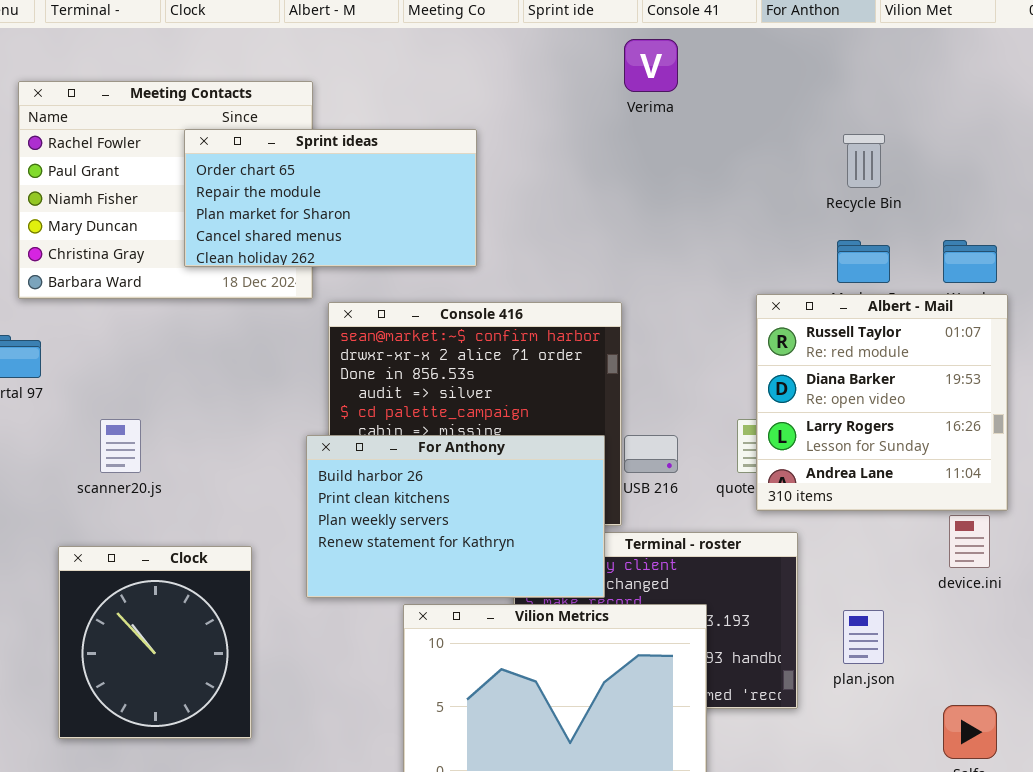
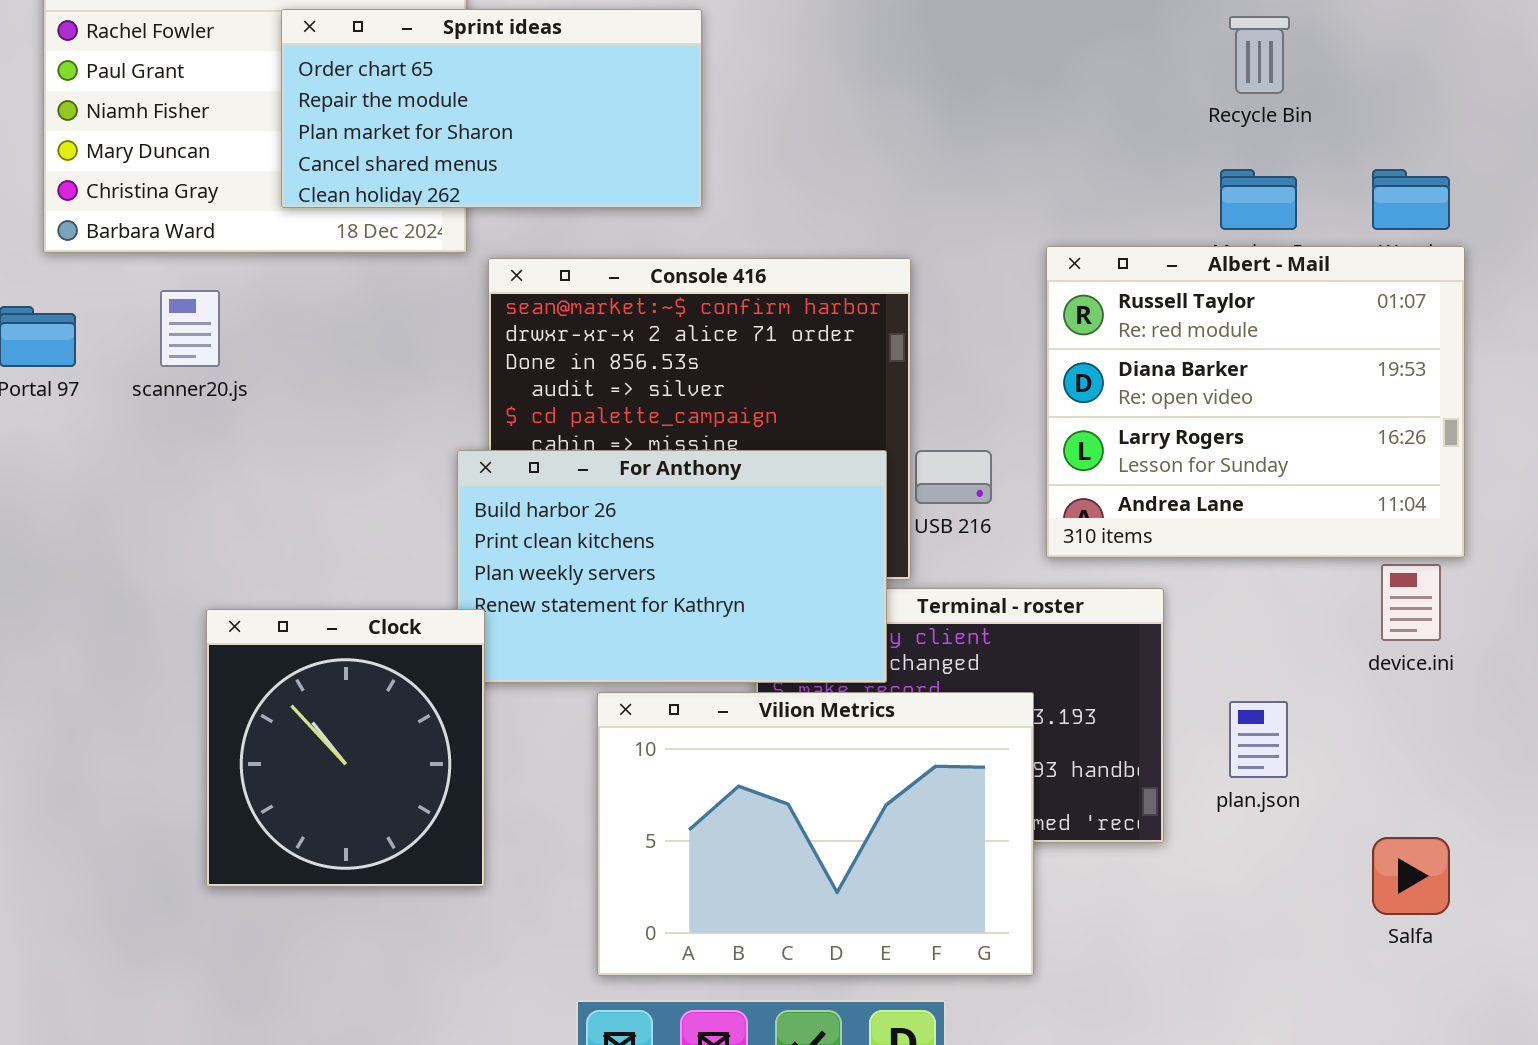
Albert - Mail: [756,294,1008,511] -> [1046,246,1465,558], resized
scanner20.js: [100,419,141,473] -> [160,290,220,367], moved
Clock: [58,546,252,739] -> [206,609,485,887], moved

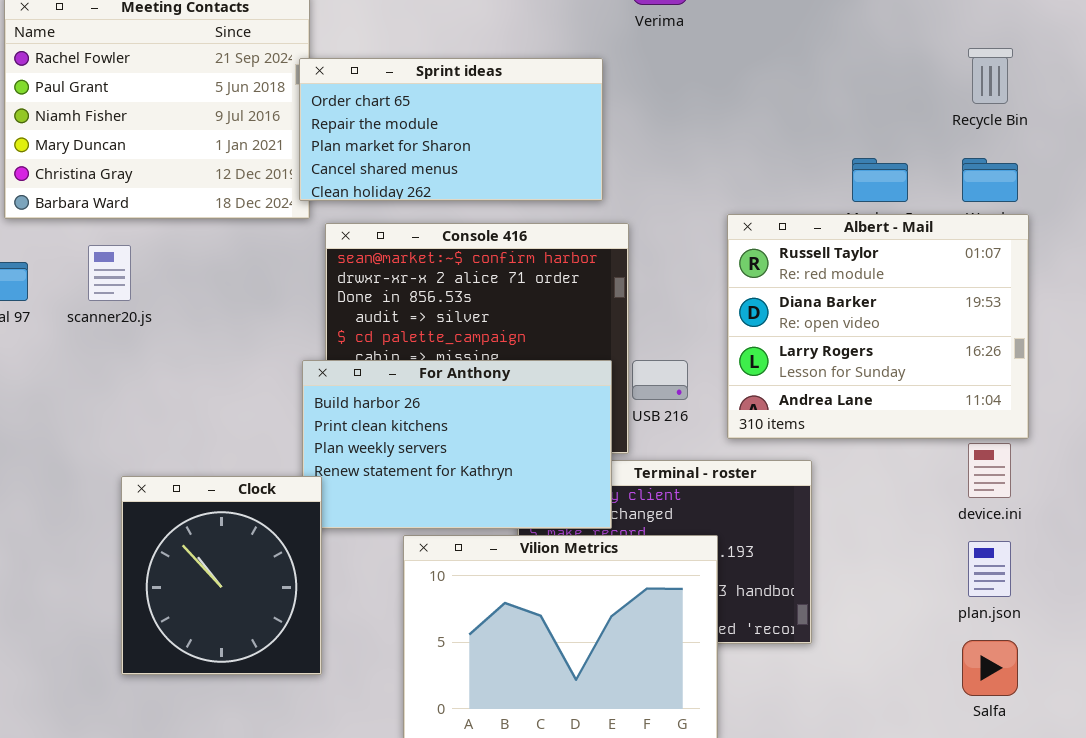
Sprint ideas: [281,9,702,208] -> [299,58,603,201], moved
Recycle Bin: [1229,16,1290,94] -> [968,48,1013,104], moved
plan.json: [1229,701,1288,778] -> [968,541,1011,597], moved

